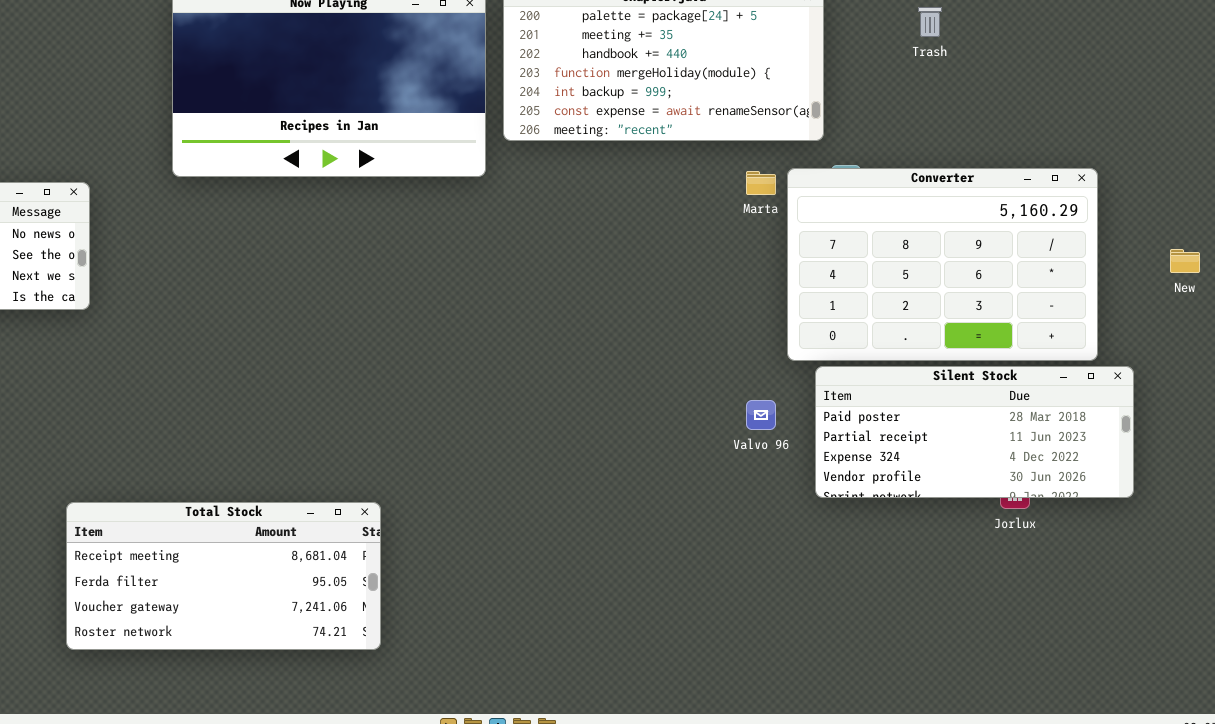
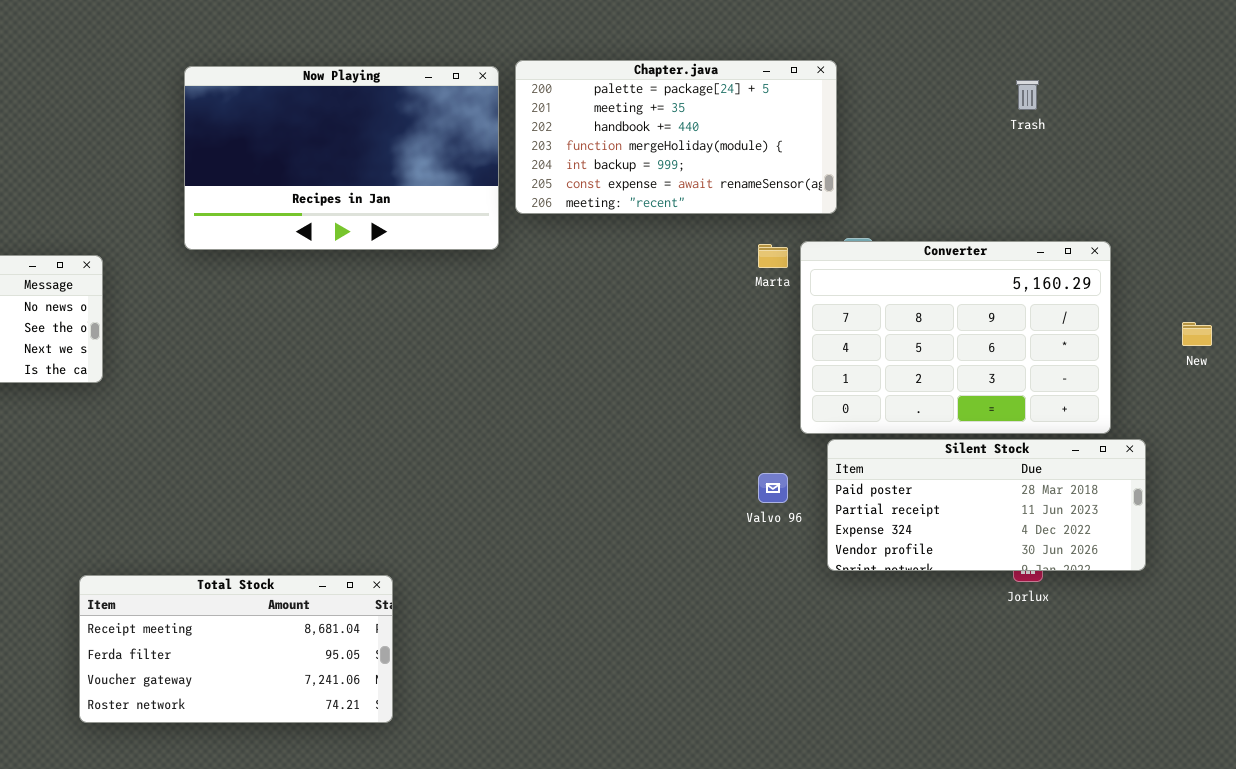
Trash: [918,7,942,37] -> [1016,80,1039,110], moved

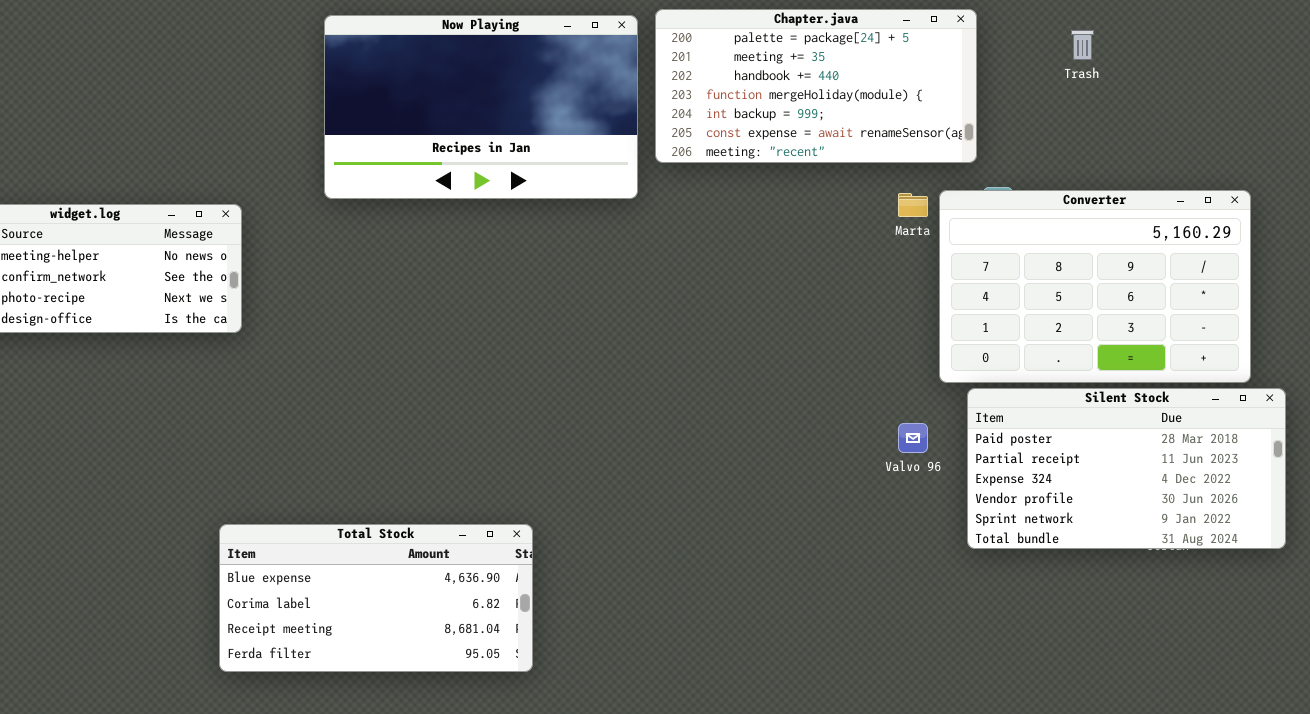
Trash: [1016,80,1039,110] -> [1071,30,1094,60], moved
Silent Stock: [827,439,1146,571] -> [967,388,1286,549], resized
Total Stock: [79,575,393,723] -> [219,524,533,672], scrolled up 2 rows

